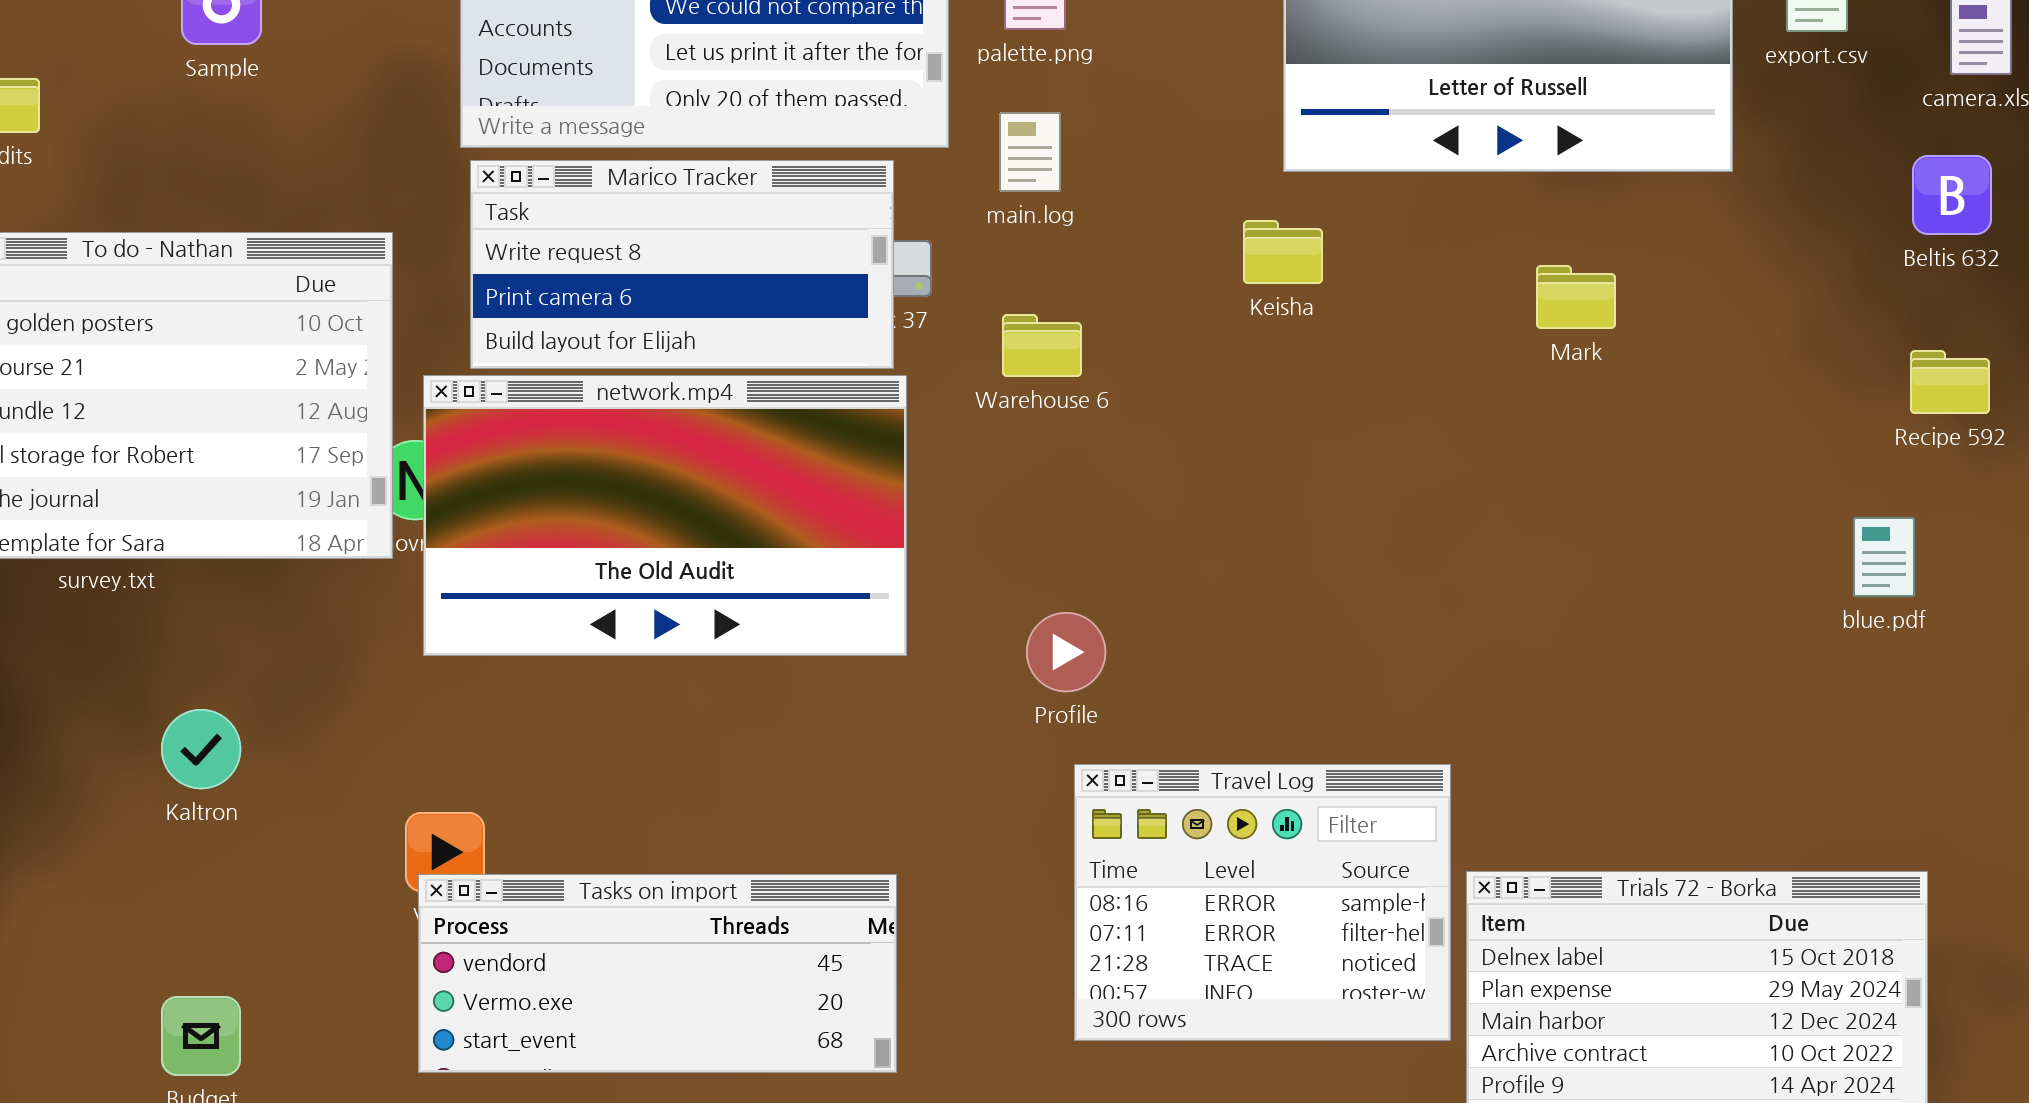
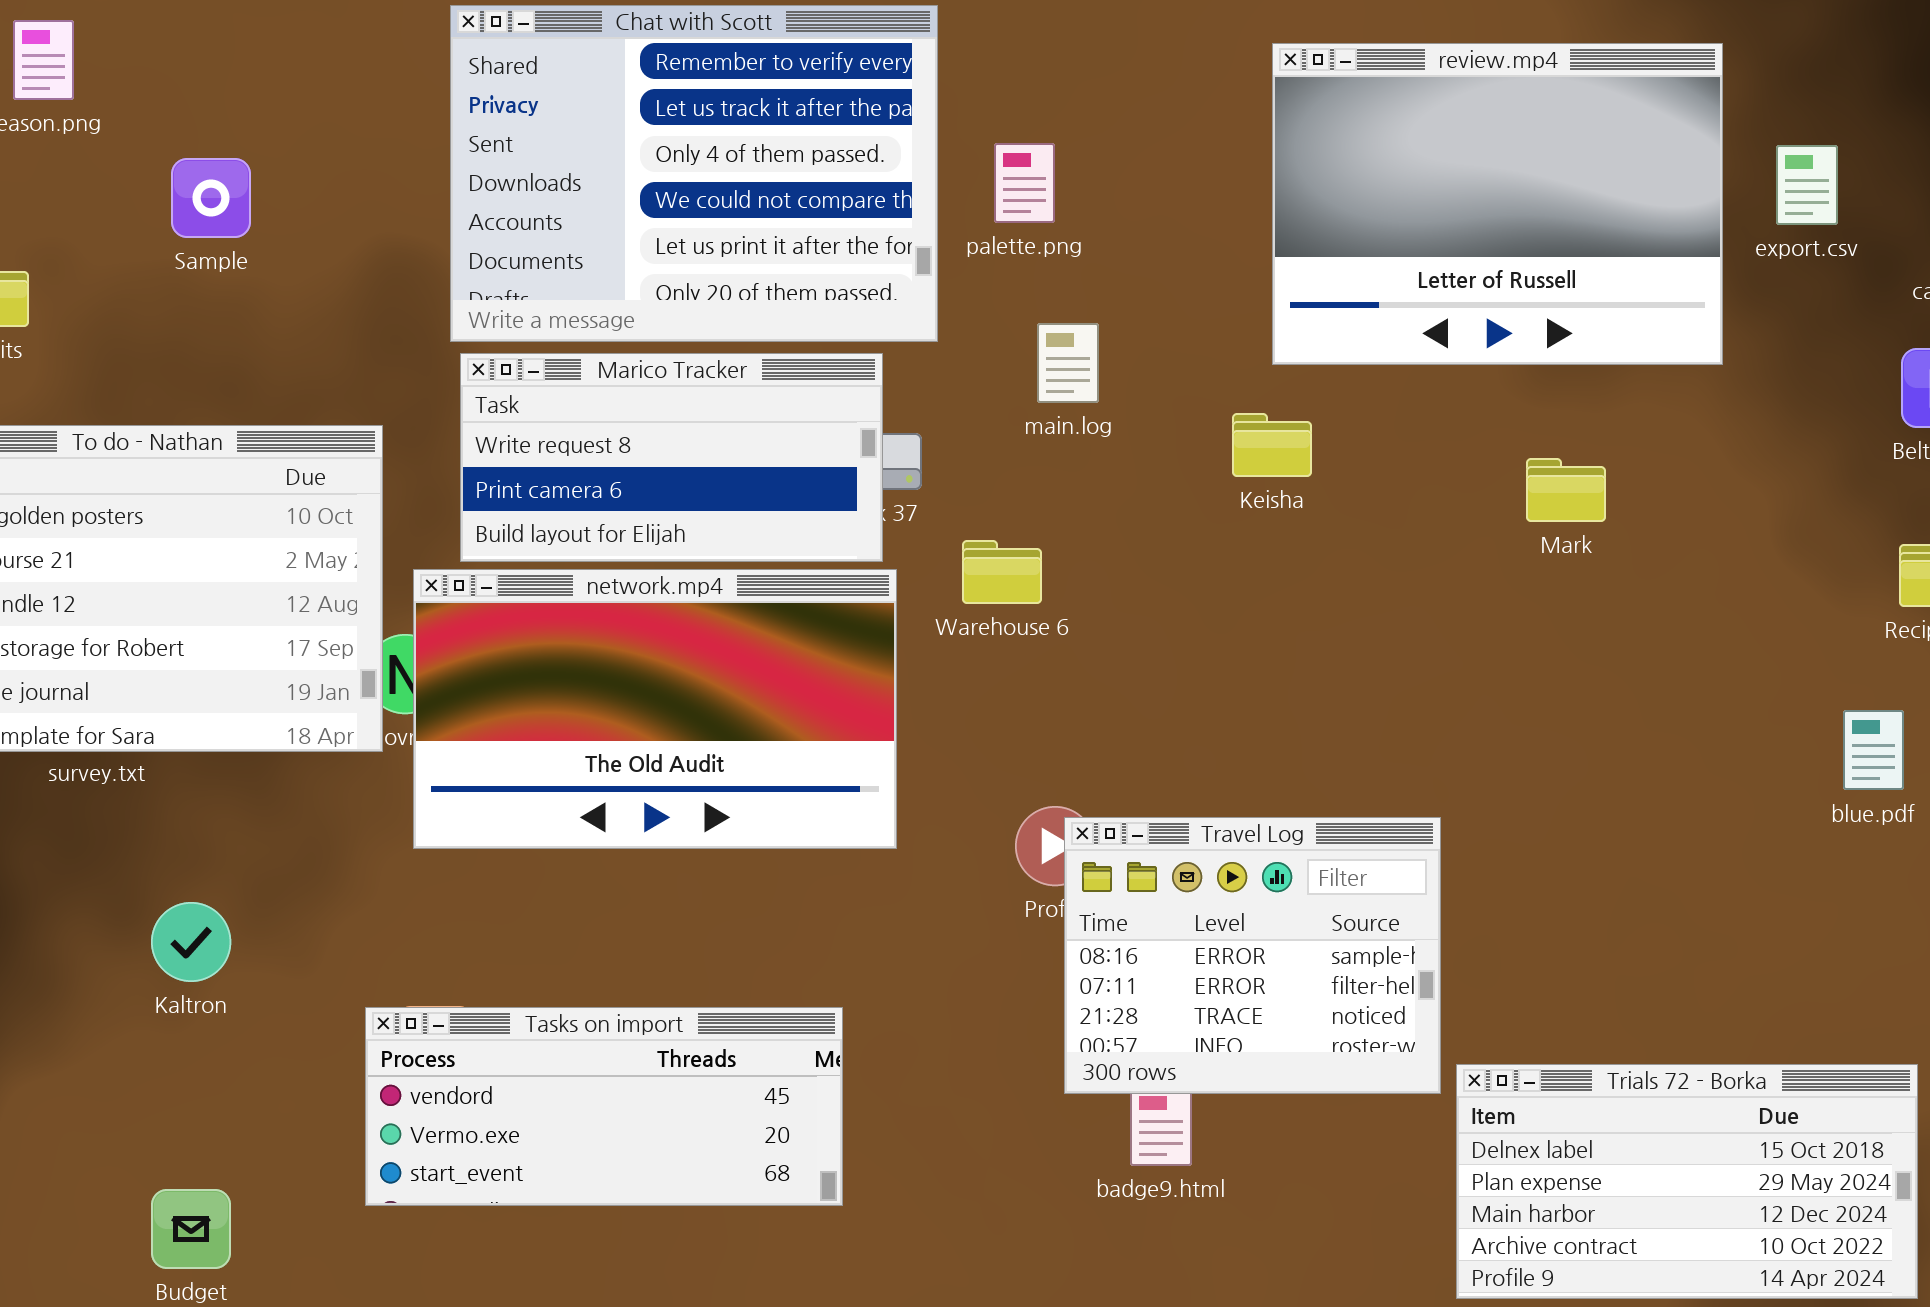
main.log: [999,112,1061,192] -> [1037,323,1099,403], moved
Warehouse 6: [1002,314,1082,377] -> [962,540,1042,604], moved
Travel Log: [1074,764,1451,1041] -> [1064,817,1441,1094], moved
Tasks on import: [418,874,897,1073] -> [365,1007,843,1206], moved

